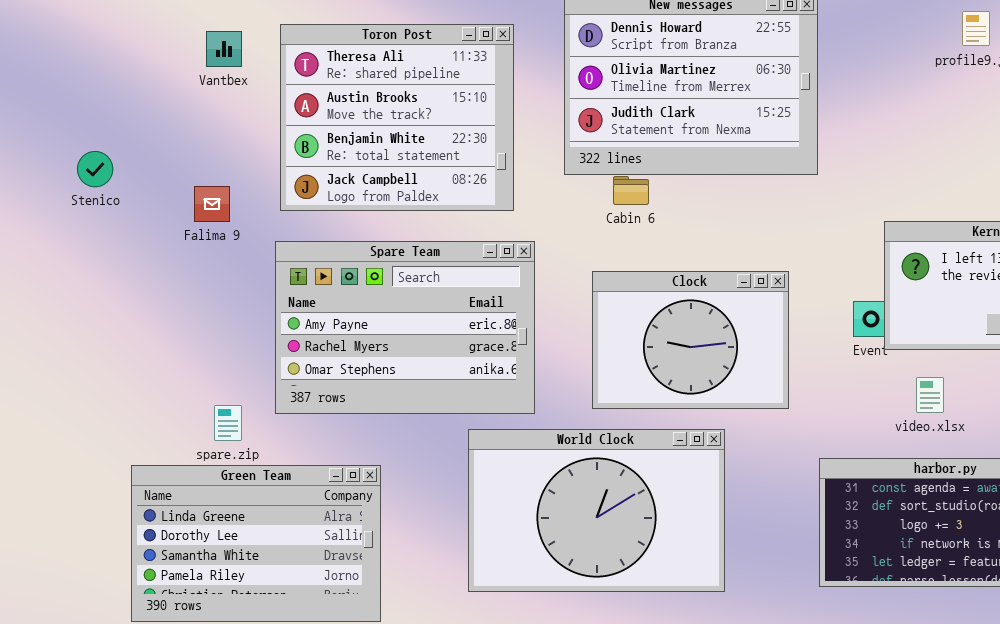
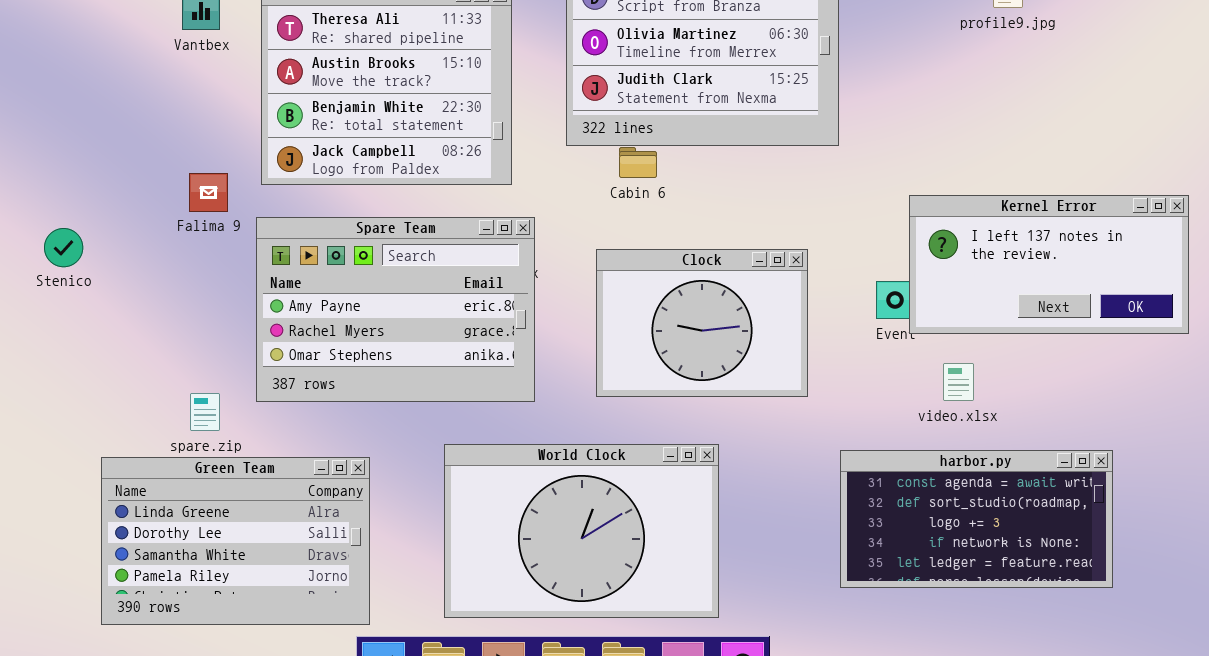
Stenico: [77,151,113,187] -> [44,228,83,267], moved
Falima 9: [194,186,230,222] -> [189,173,228,212], moved
World Clock: [468,429,725,592] -> [444,444,719,618], moved

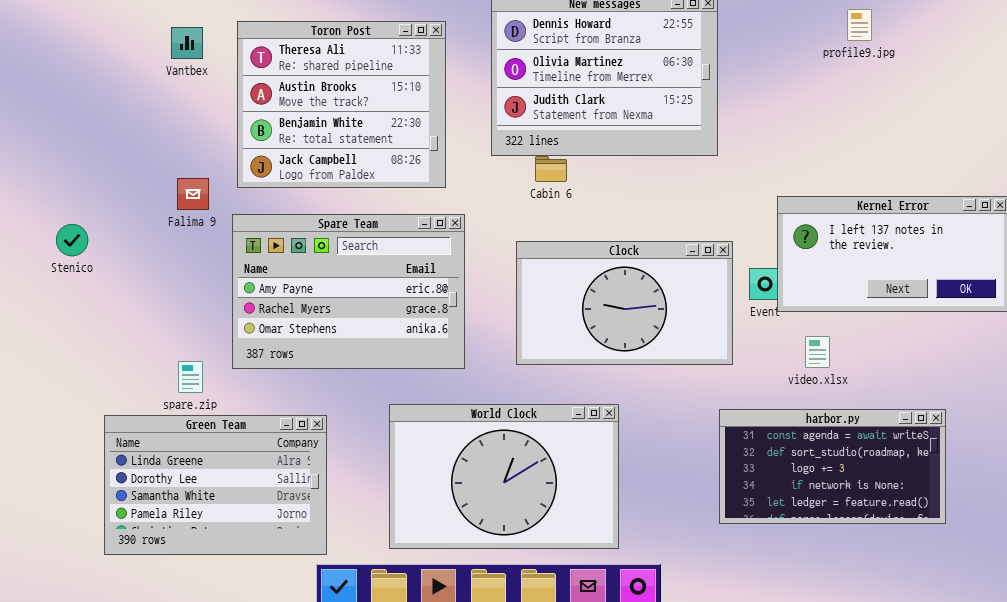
Clock: [596,249,808,397] -> [516,241,733,365], resized

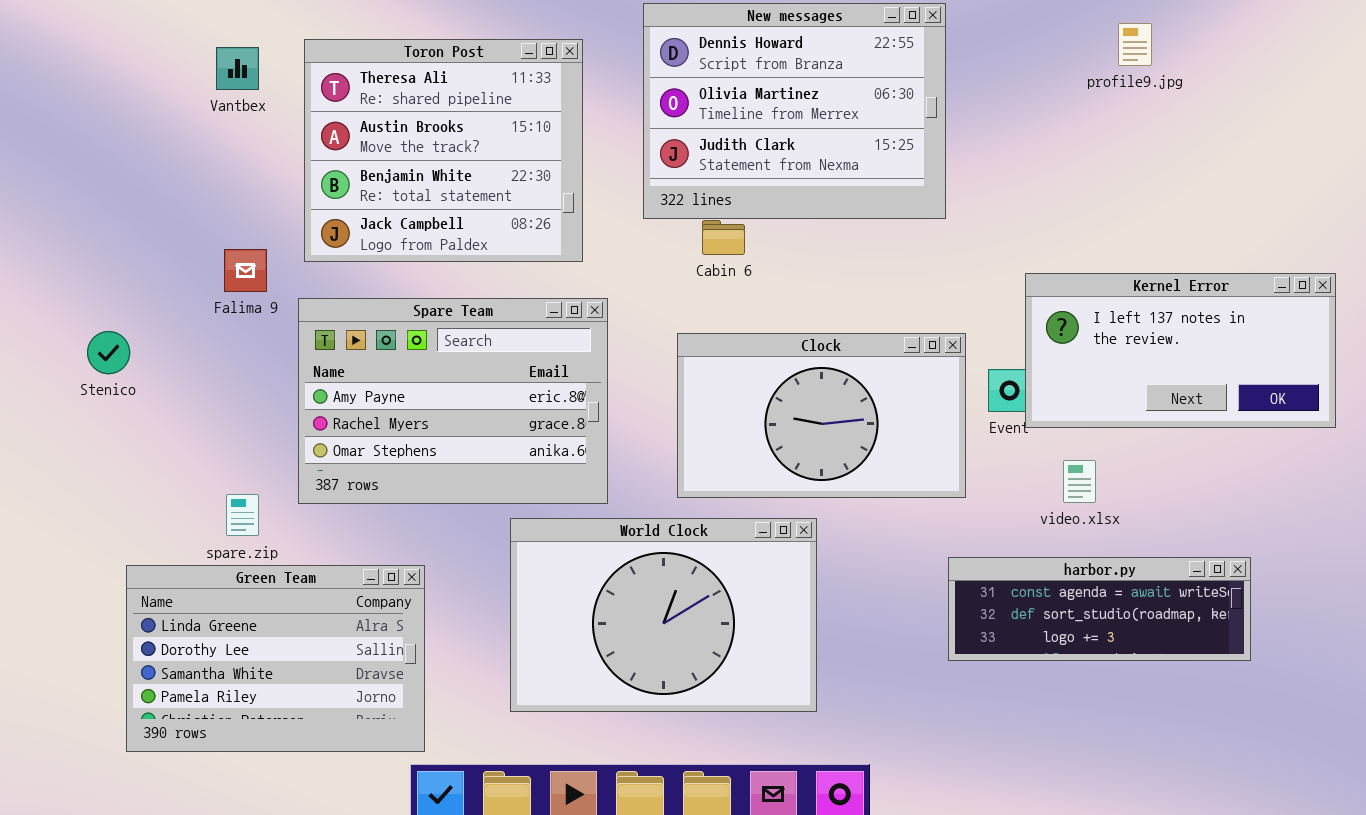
Stenico: [56,224,88,256] -> [87,331,130,374], moved
World Clock: [389,404,619,549] -> [510,518,817,712], moved
harbor.py: [719,409,946,524] -> [948,557,1251,661], resized

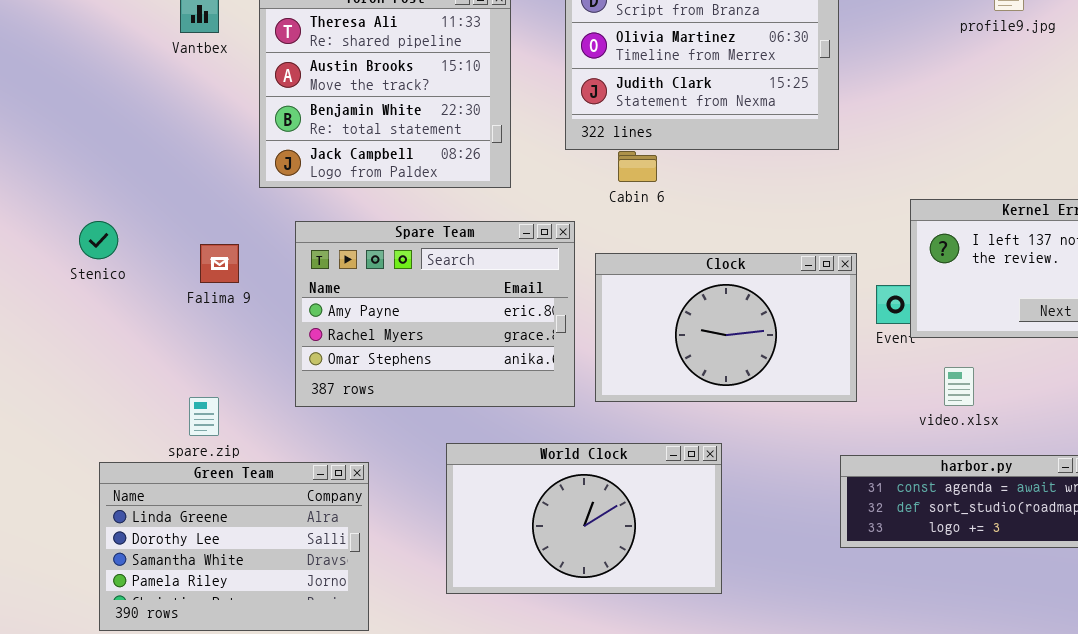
Falima 9: [224,249,267,292] -> [200,244,239,283], moved
Spare Team: [298,298,608,504] -> [295,221,575,407], moved
Stenico: [87,331,130,374] -> [79,221,118,259], moved
World Clock: [510,518,817,712] -> [446,443,722,594], resized

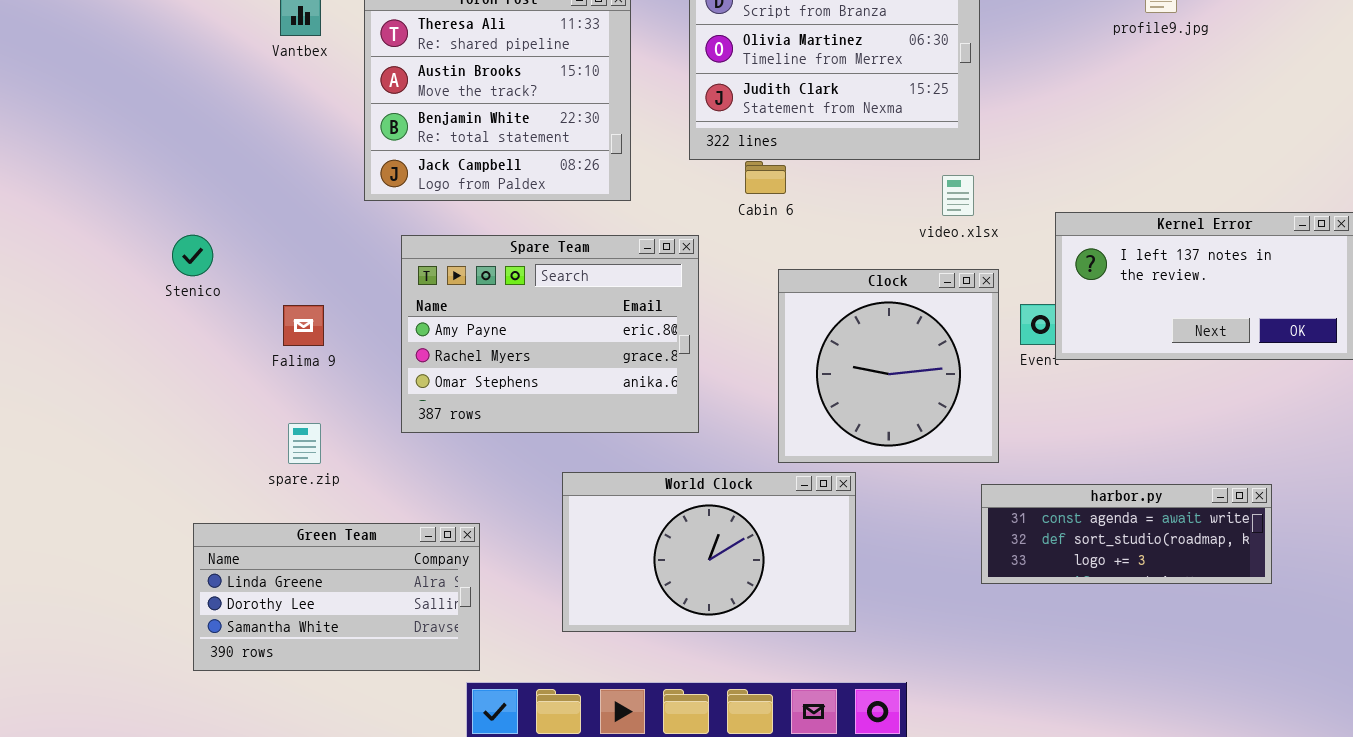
Falima 9: [200,244,239,283] -> [283,305,324,346], moved
Clock: [595,253,857,402] -> [778,269,999,463], resized
video.xlsx: [944,367,974,406] -> [942,175,974,216], moved
Green Team: [99,462,369,631] -> [193,523,480,671], resized

